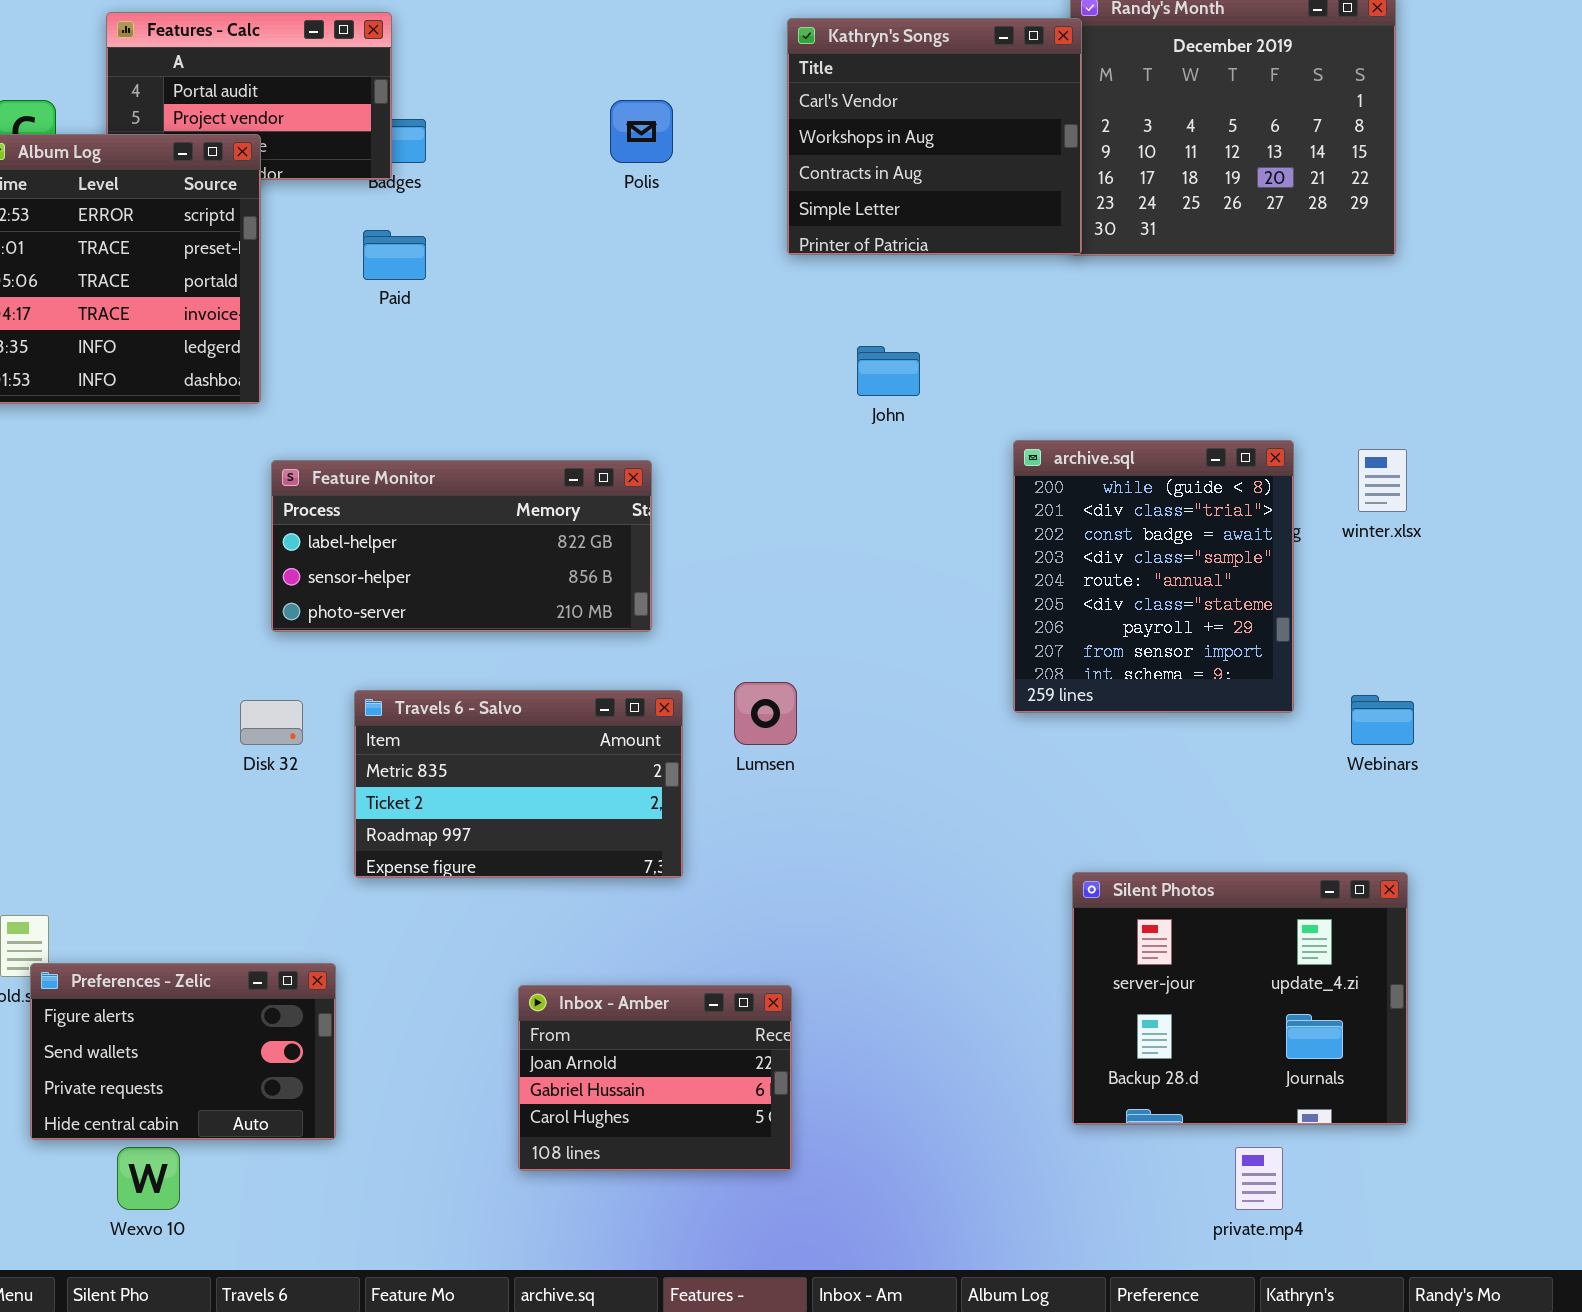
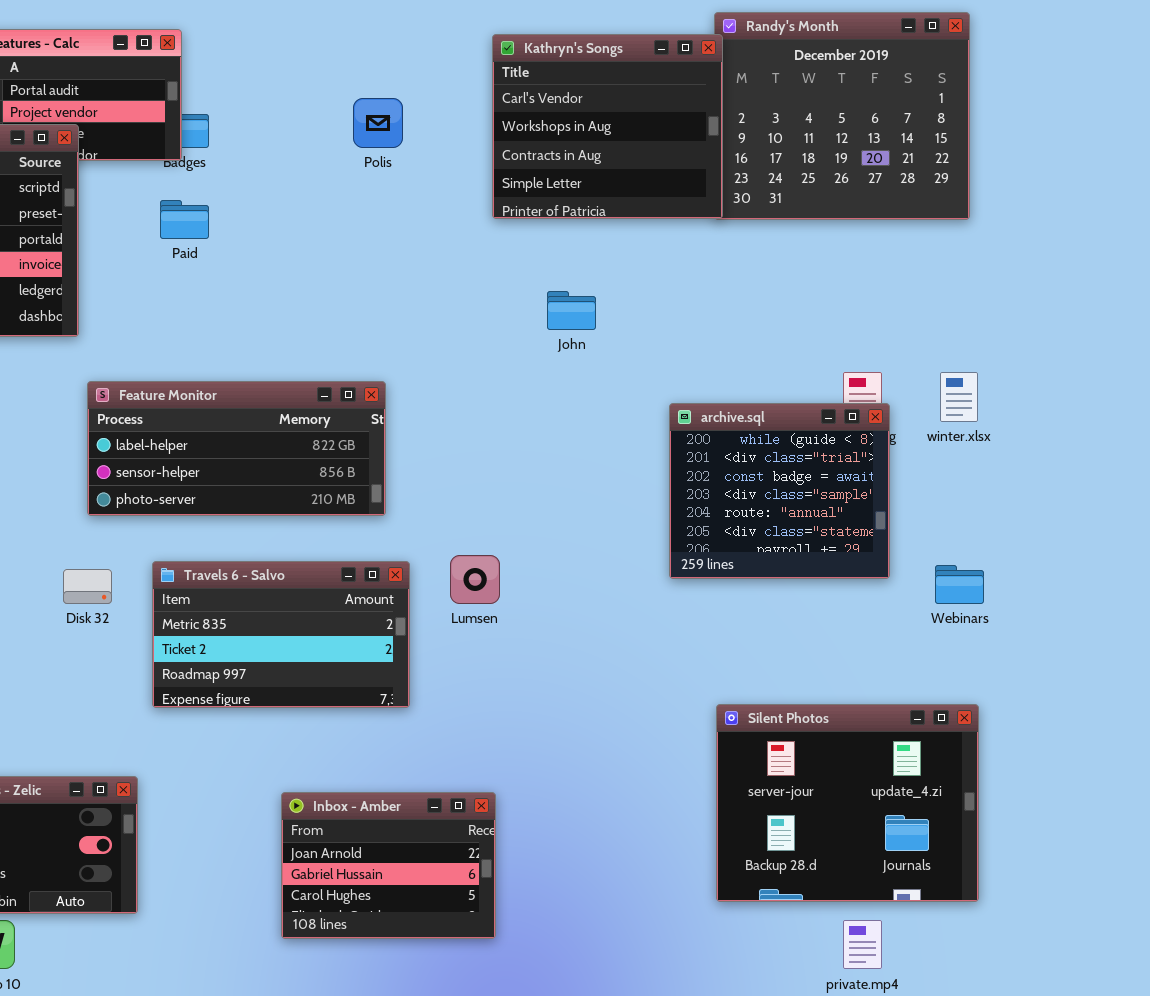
archive.sql: [1013,440,1294,713] -> [669,403,890,579], resized

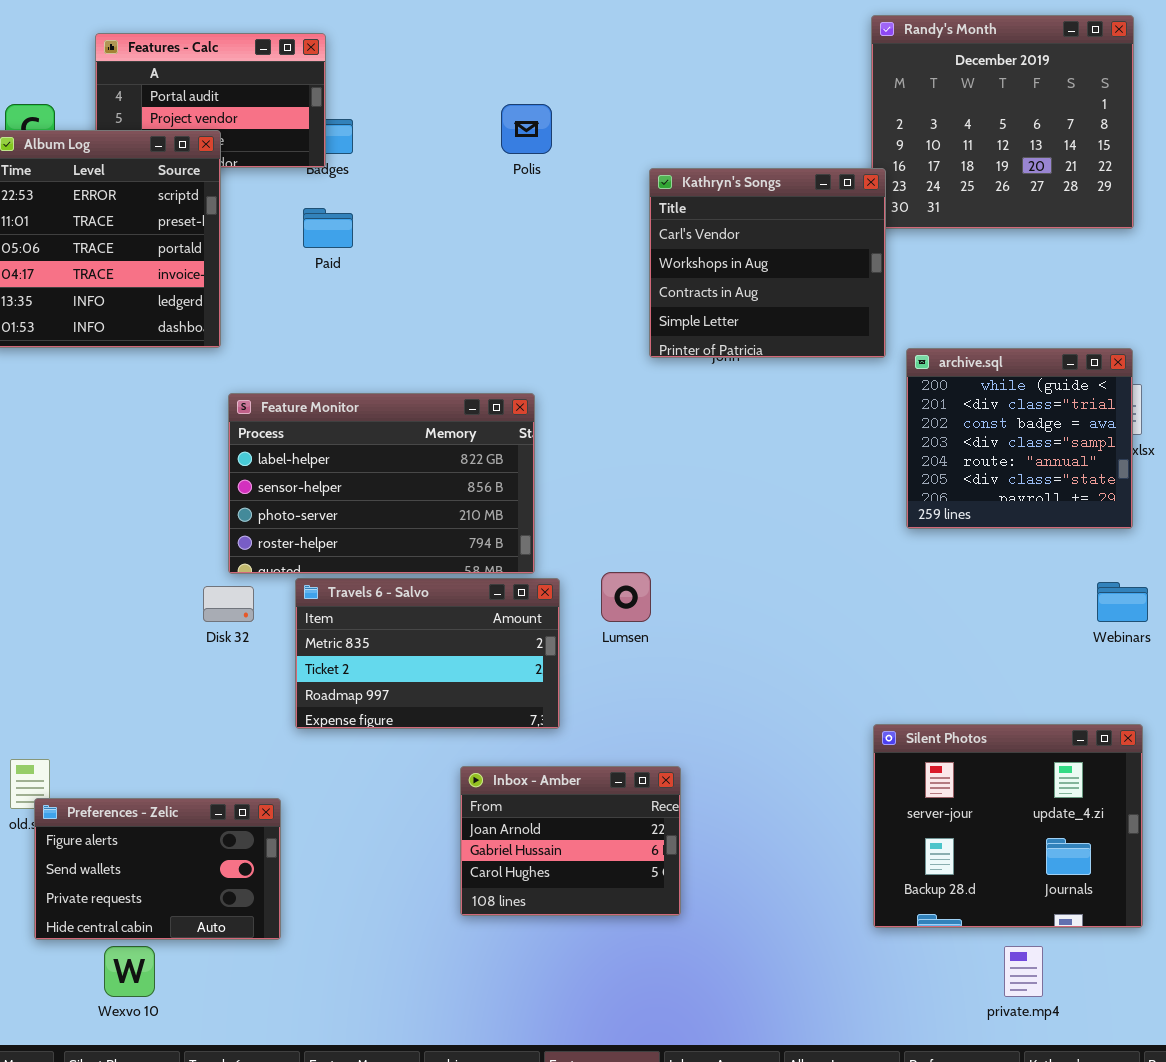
Kathryn's Songs: [492,34,723,219] -> [649,168,886,358], moved
Feature Monitor: [87,381,386,516] -> [228,393,535,574], resized
archive.sql: [669,403,890,579] -> [906,348,1133,529], moved
Inbox - Amber: [281,792,496,939] -> [460,766,681,916], moved

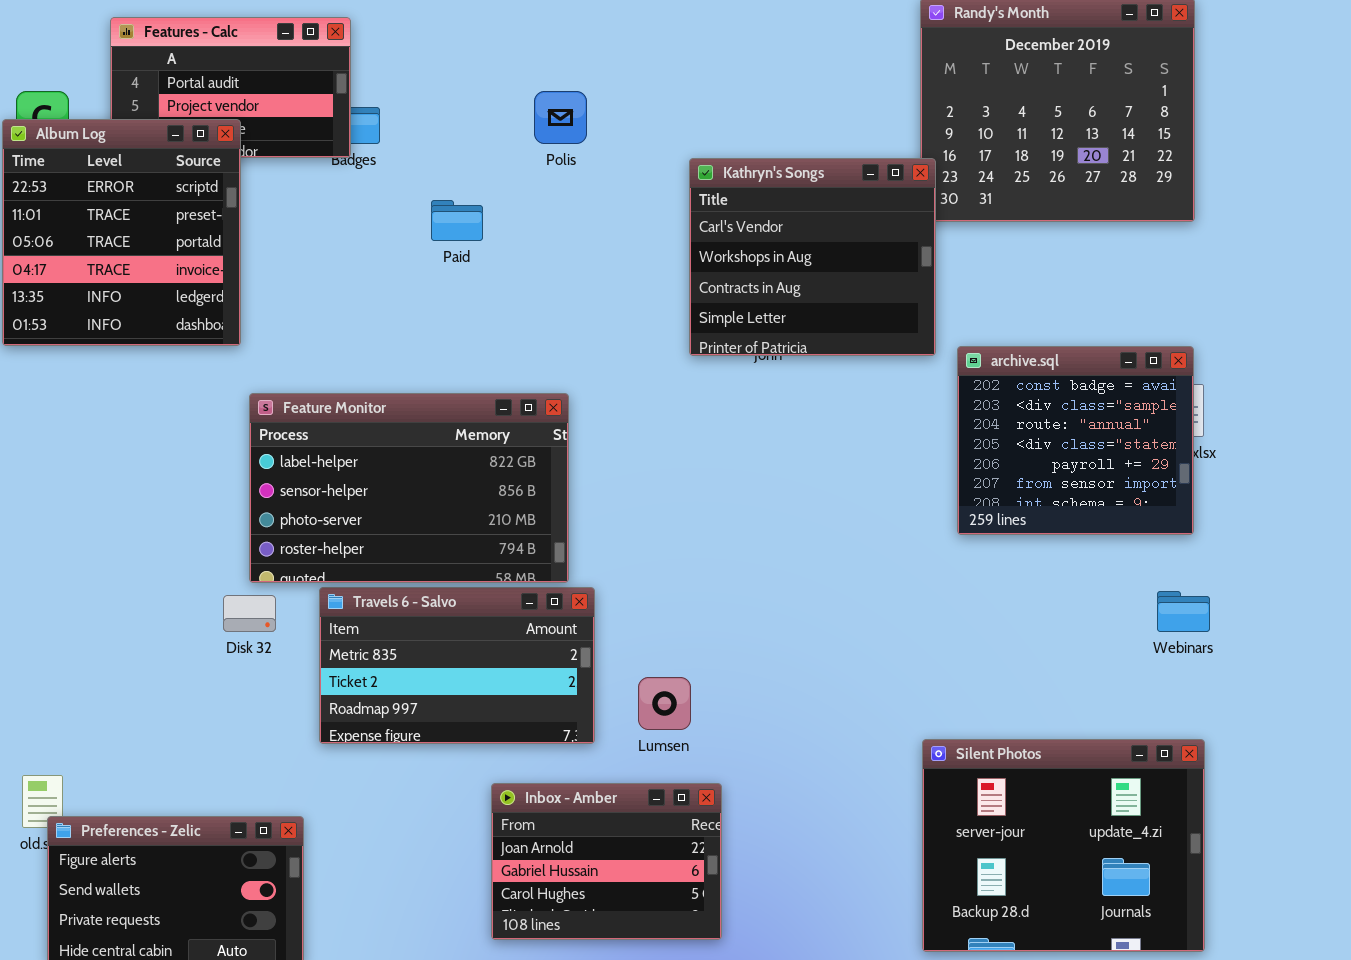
Paid: [303,208,353,248] -> [431,200,483,241], moved
archive.sql: [906,348,1133,529] -> [957,346,1194,535], scrolled down 2 rows
Lumsen: [601,572,651,622] -> [638,677,691,730], moved

